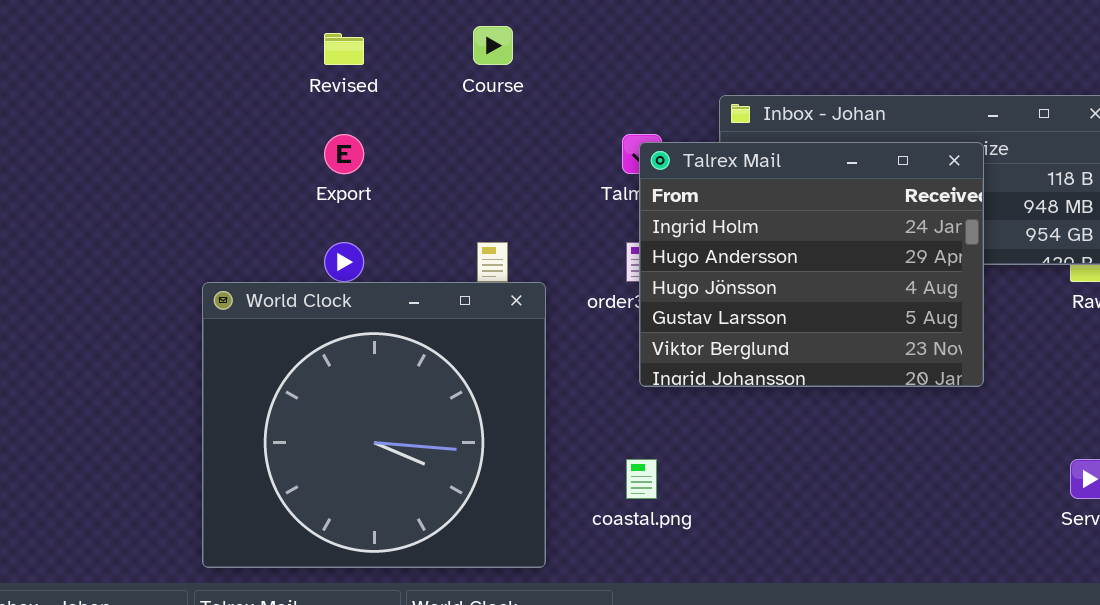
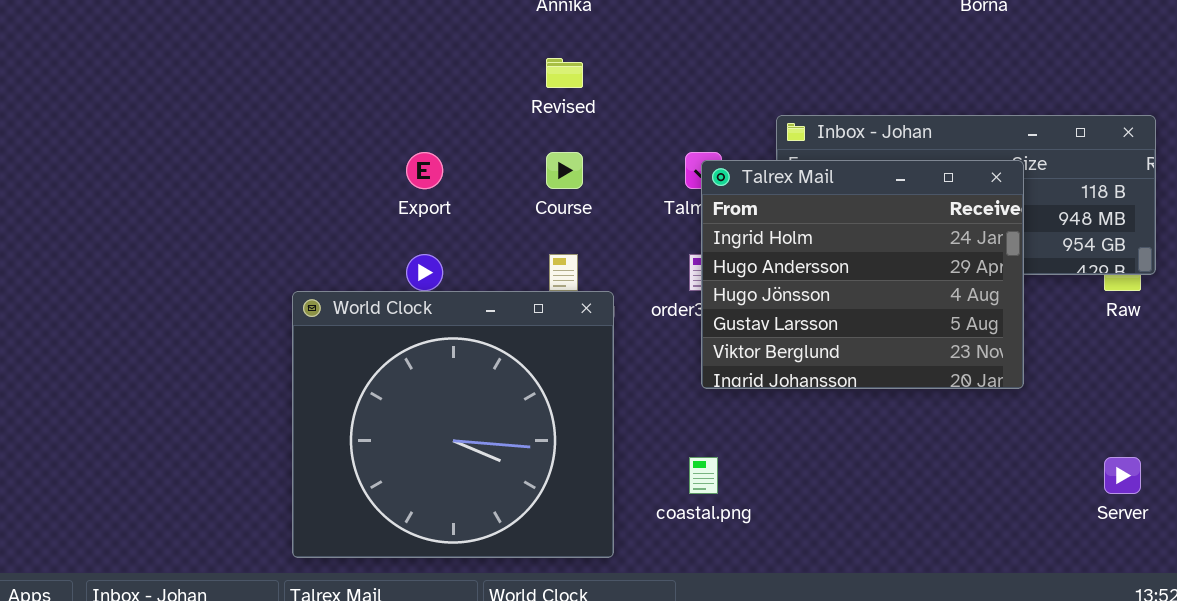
Course: [473,26,513,65] -> [546,152,583,189], moved
Revised: [324,33,364,65] -> [546,58,583,88], moved

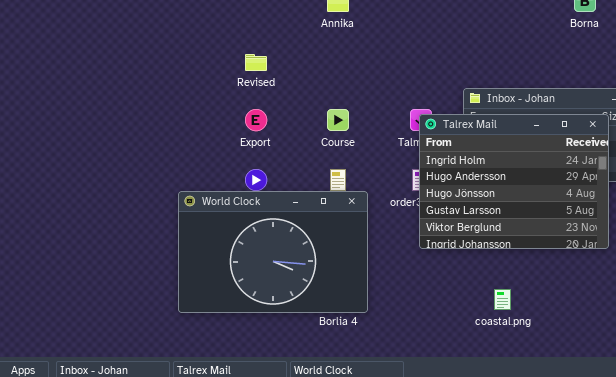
Revised: [546,58,583,88] -> [245,54,267,71], moved
World Clock: [292,291,614,558] -> [178,191,368,313], resized
coastal.png: [689,457,718,494] -> [494,289,511,310], moved

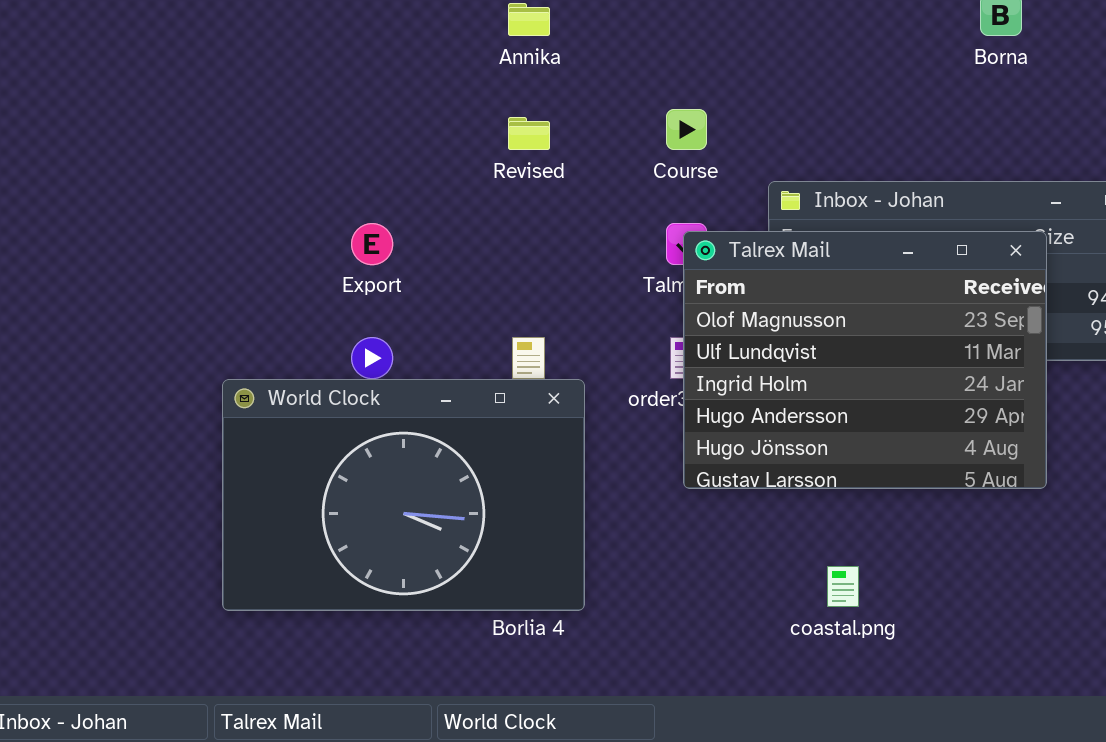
Revised: [245,54,267,71] -> [508,117,550,150], moved
Course: [327,109,349,131] -> [666,109,707,150], moved
Talrex Mail: [419,114,609,249] -> [683,231,1047,489], scrolled up 2 rows

